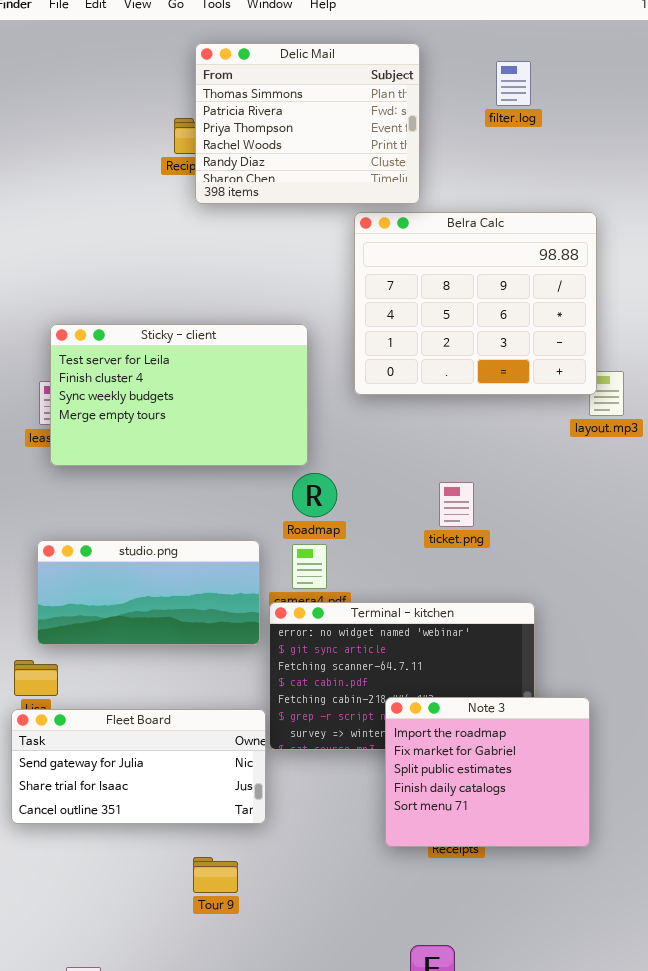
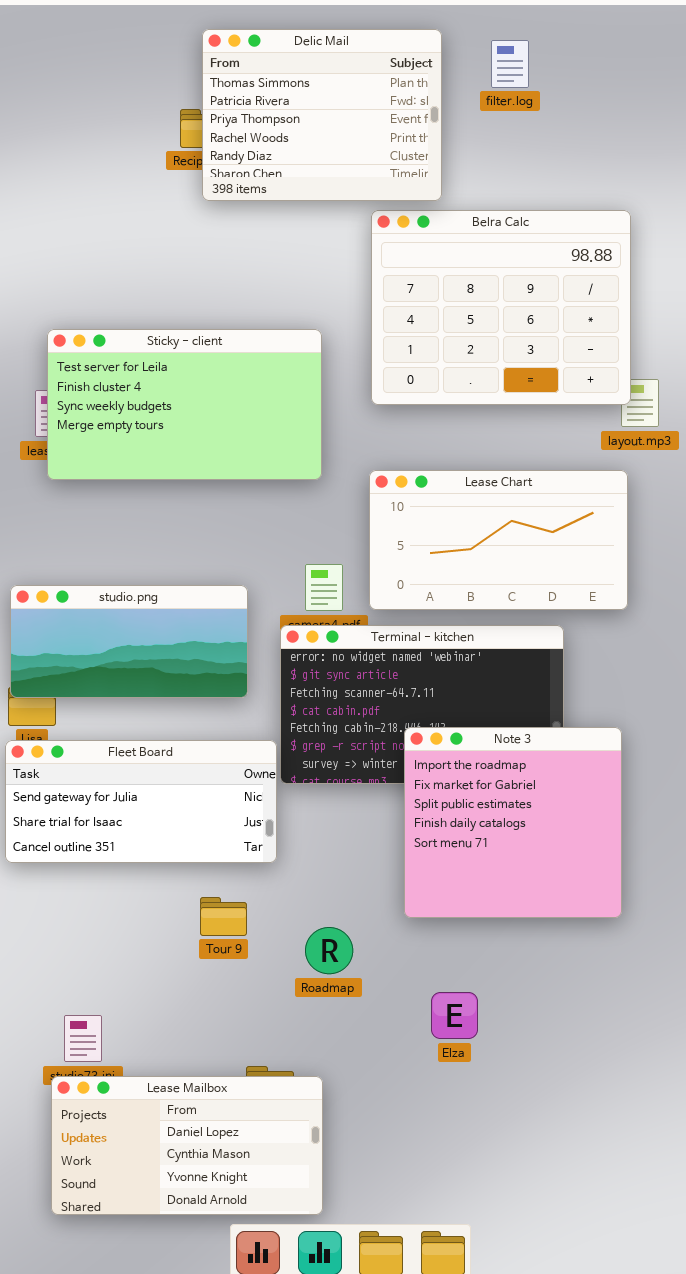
filter.log: [496,61,531,106] -> [491,40,529,88], moved
Lease Chart: none -> [369,470,628,610], opened
Roadmap: [292,473,337,517] -> [305,927,353,974], moved
studio.png: [37,540,260,645] -> [10,585,248,698], moved
Note 3: [385,697,590,847] -> [404,727,622,918], resized

